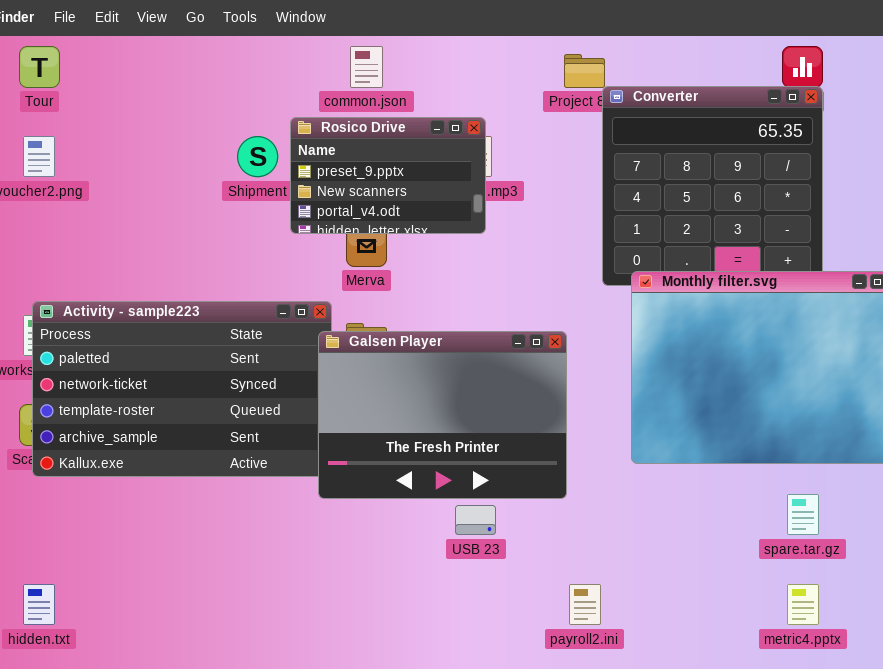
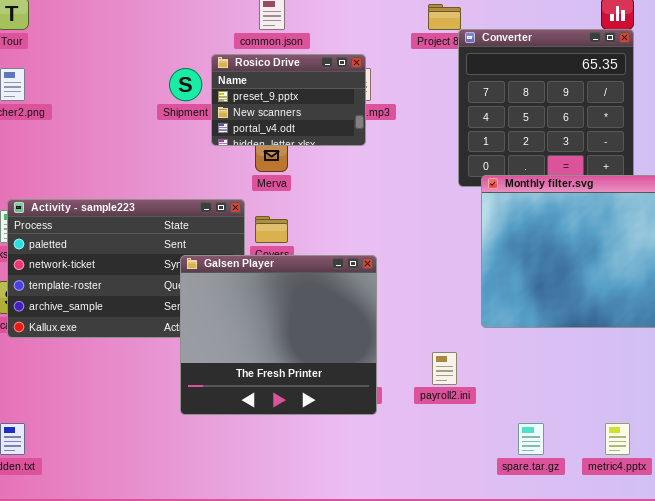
Galsen Player: [318,331,567,499] -> [180,255,377,415], moved, resized
spare.tar.gz: [787,494,819,535] -> [518,423,544,455], moved
payroll2.ini: [569,584,601,625] -> [432,352,457,385], moved

